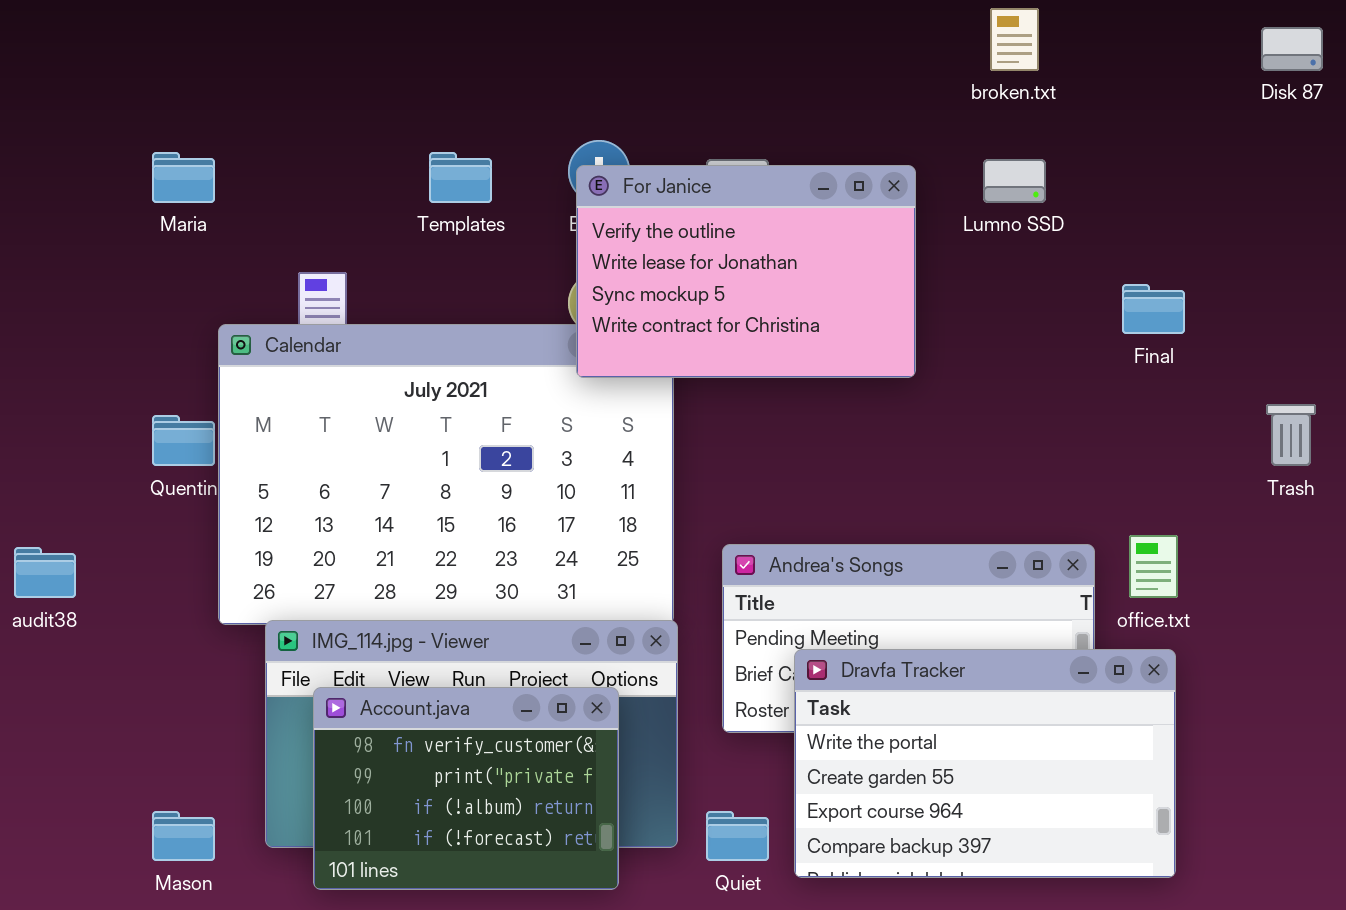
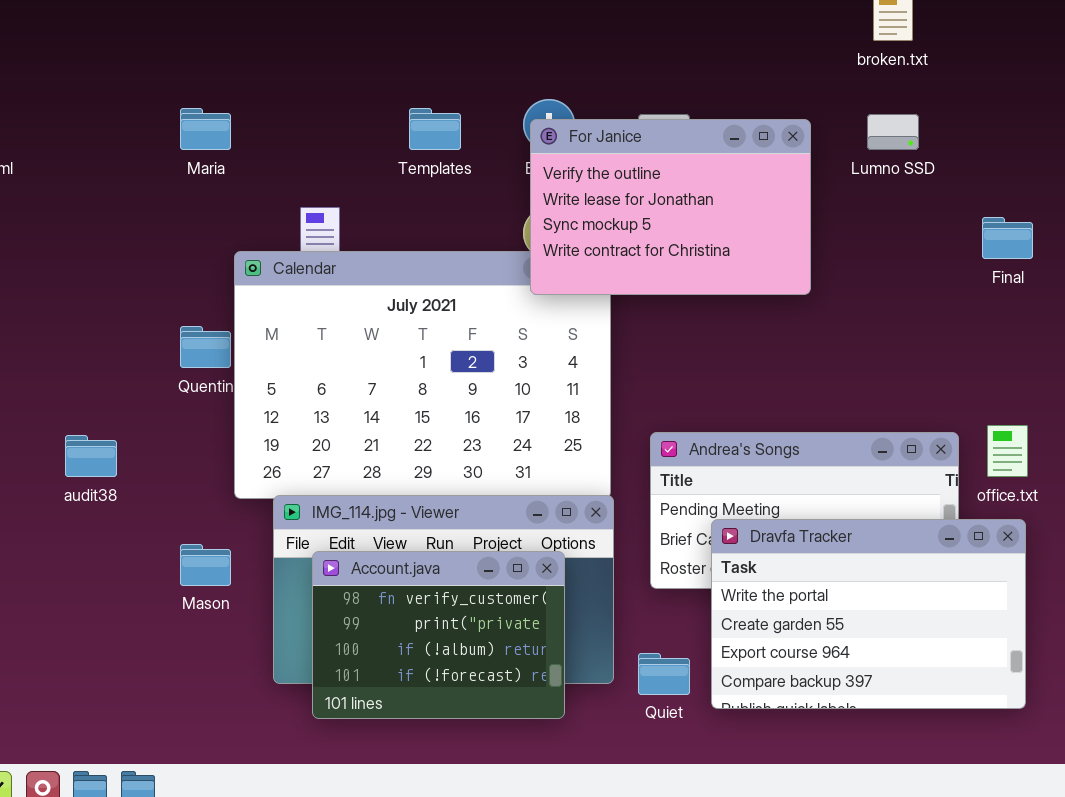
Mason: [152,811,215,861] -> [180,544,231,586], moved

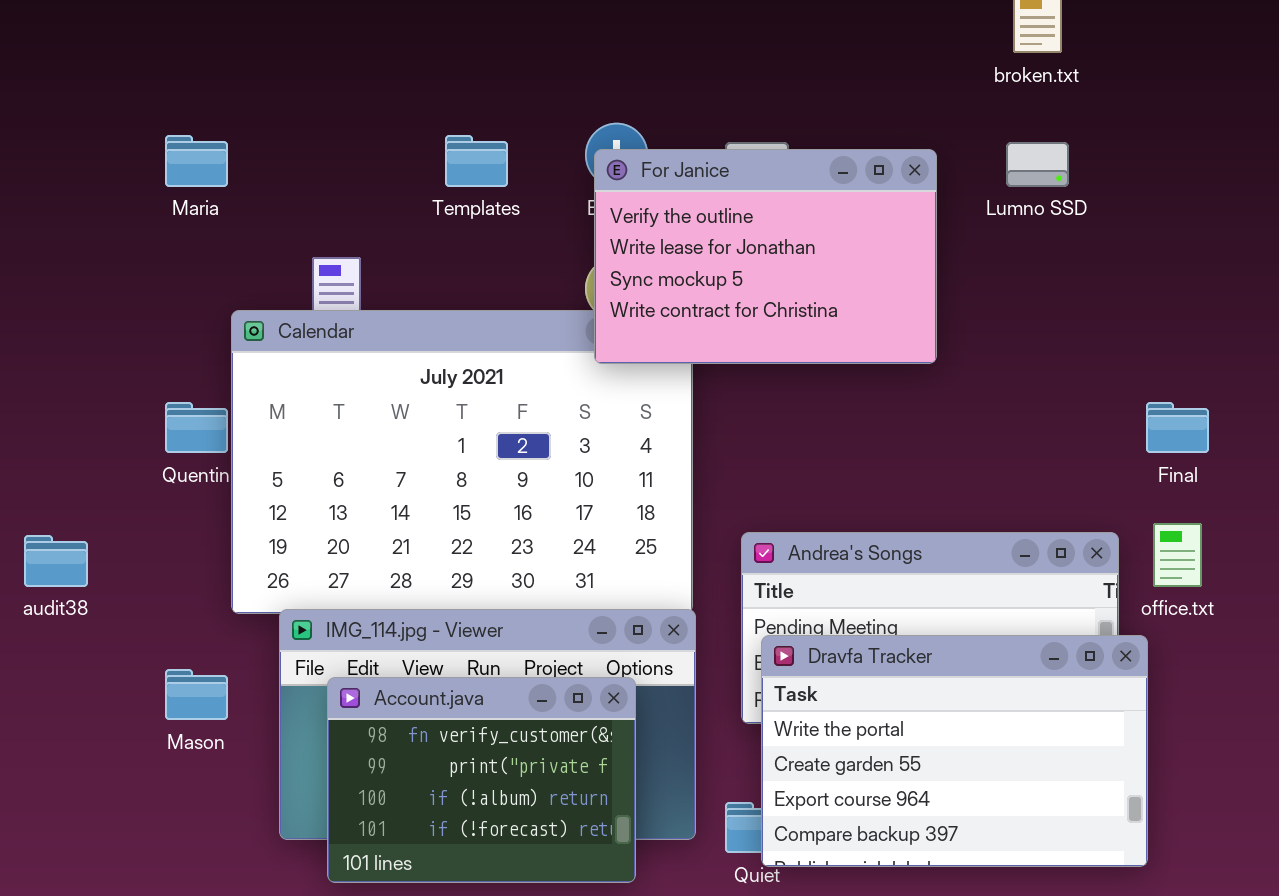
Final: [982,217,1033,259] -> [1146,402,1209,453], moved
Dravfa Tracker: [711,519,1026,709] -> [761,635,1148,867], moved

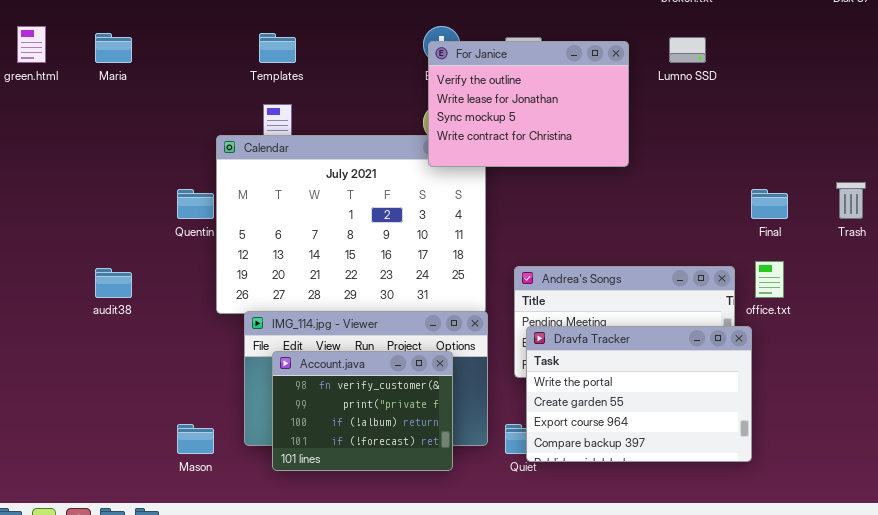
Maria: [165,135,228,187] -> [95,33,132,63], moved
Templates: [445,135,508,187] -> [259,33,296,63], moved
Mason: [165,669,228,720] -> [177,424,214,454], moved

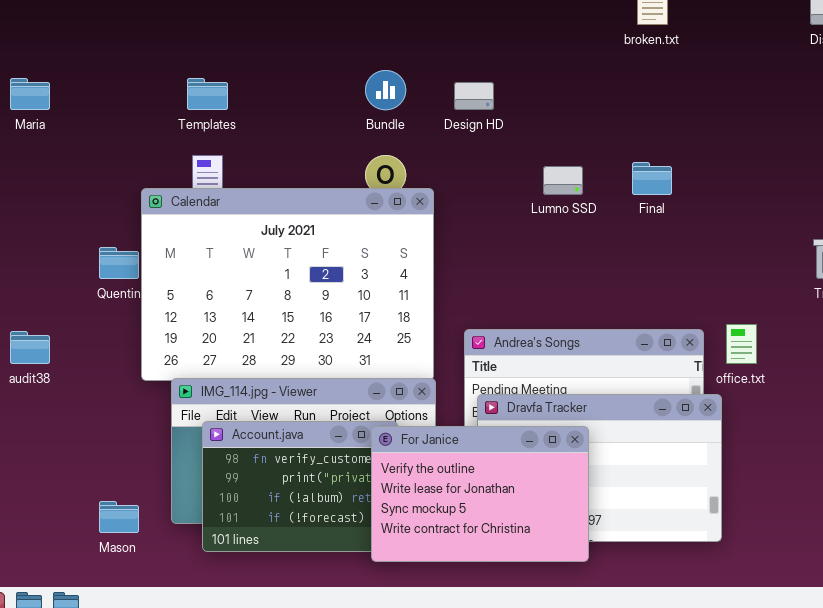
Lumno SSD: [669,37,706,63] -> [543,166,583,195], moved
For Janice: [428,41,629,167] -> [371,426,589,562], moved
Final: [751,189,788,219] -> [632,162,672,195], moved

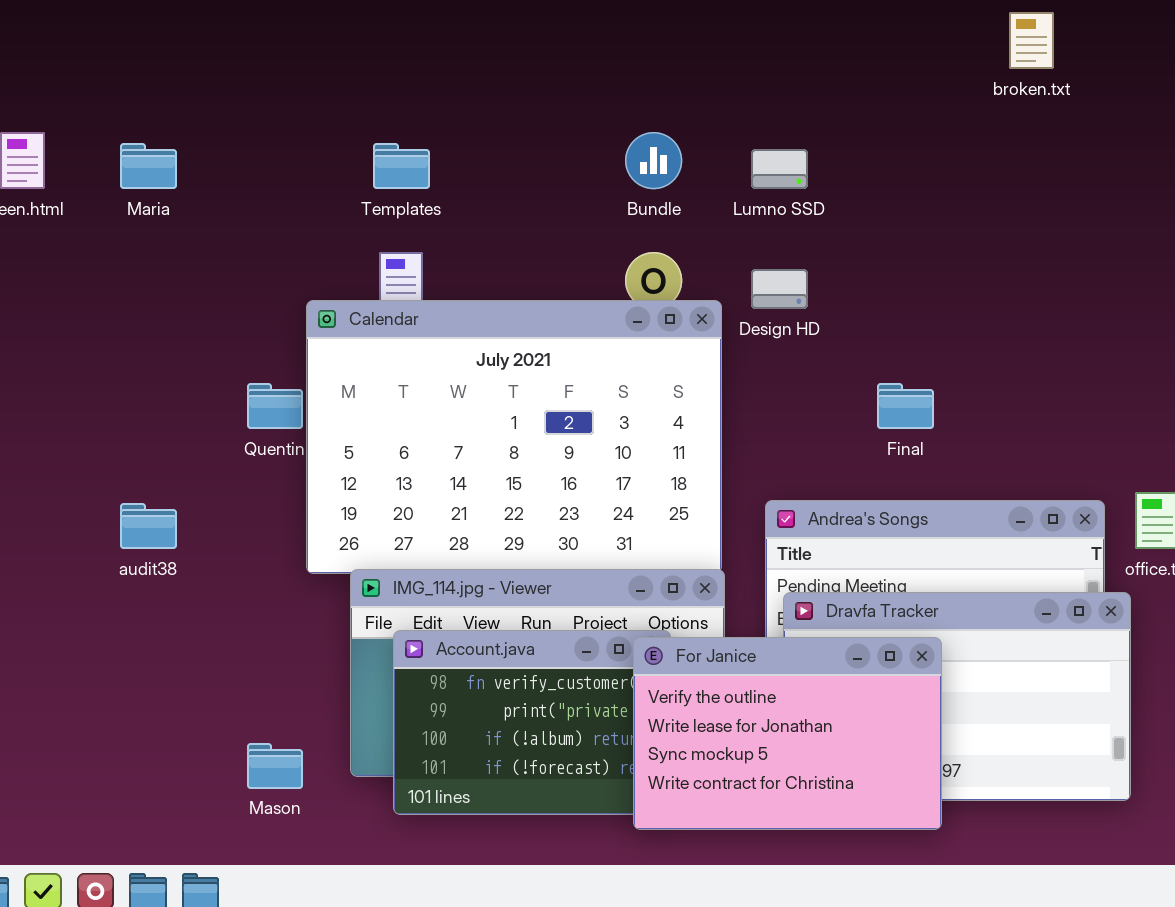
Design HD: [454,82,494,110] -> [751,269,808,309], moved
Final: [632,162,672,195] -> [877,383,934,429], moved
Lumno SSD: [543,166,583,195] -> [751,149,808,189], moved

